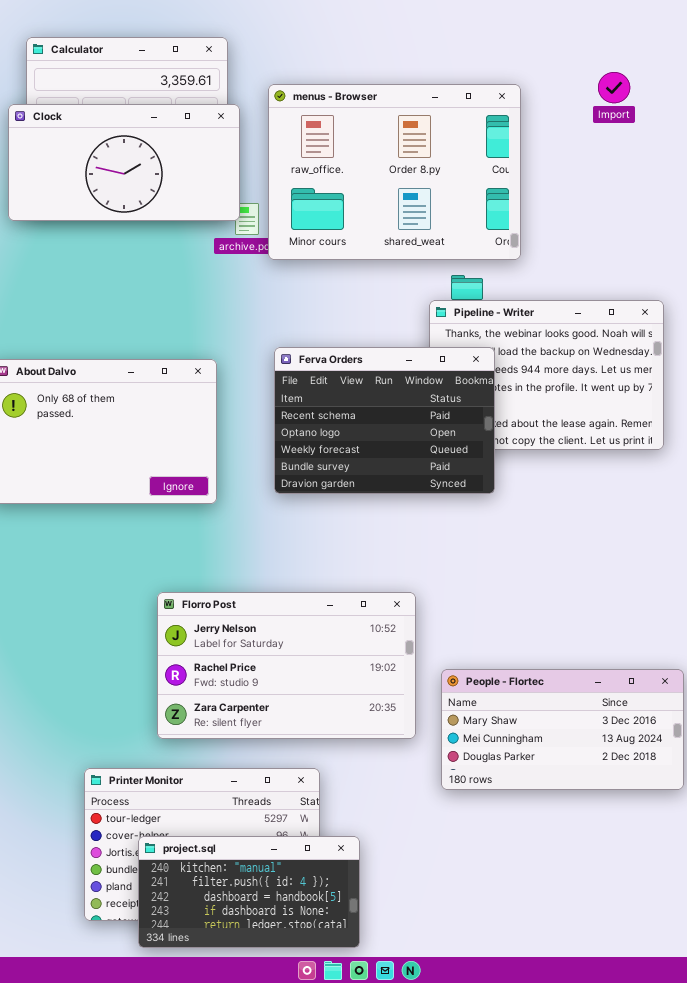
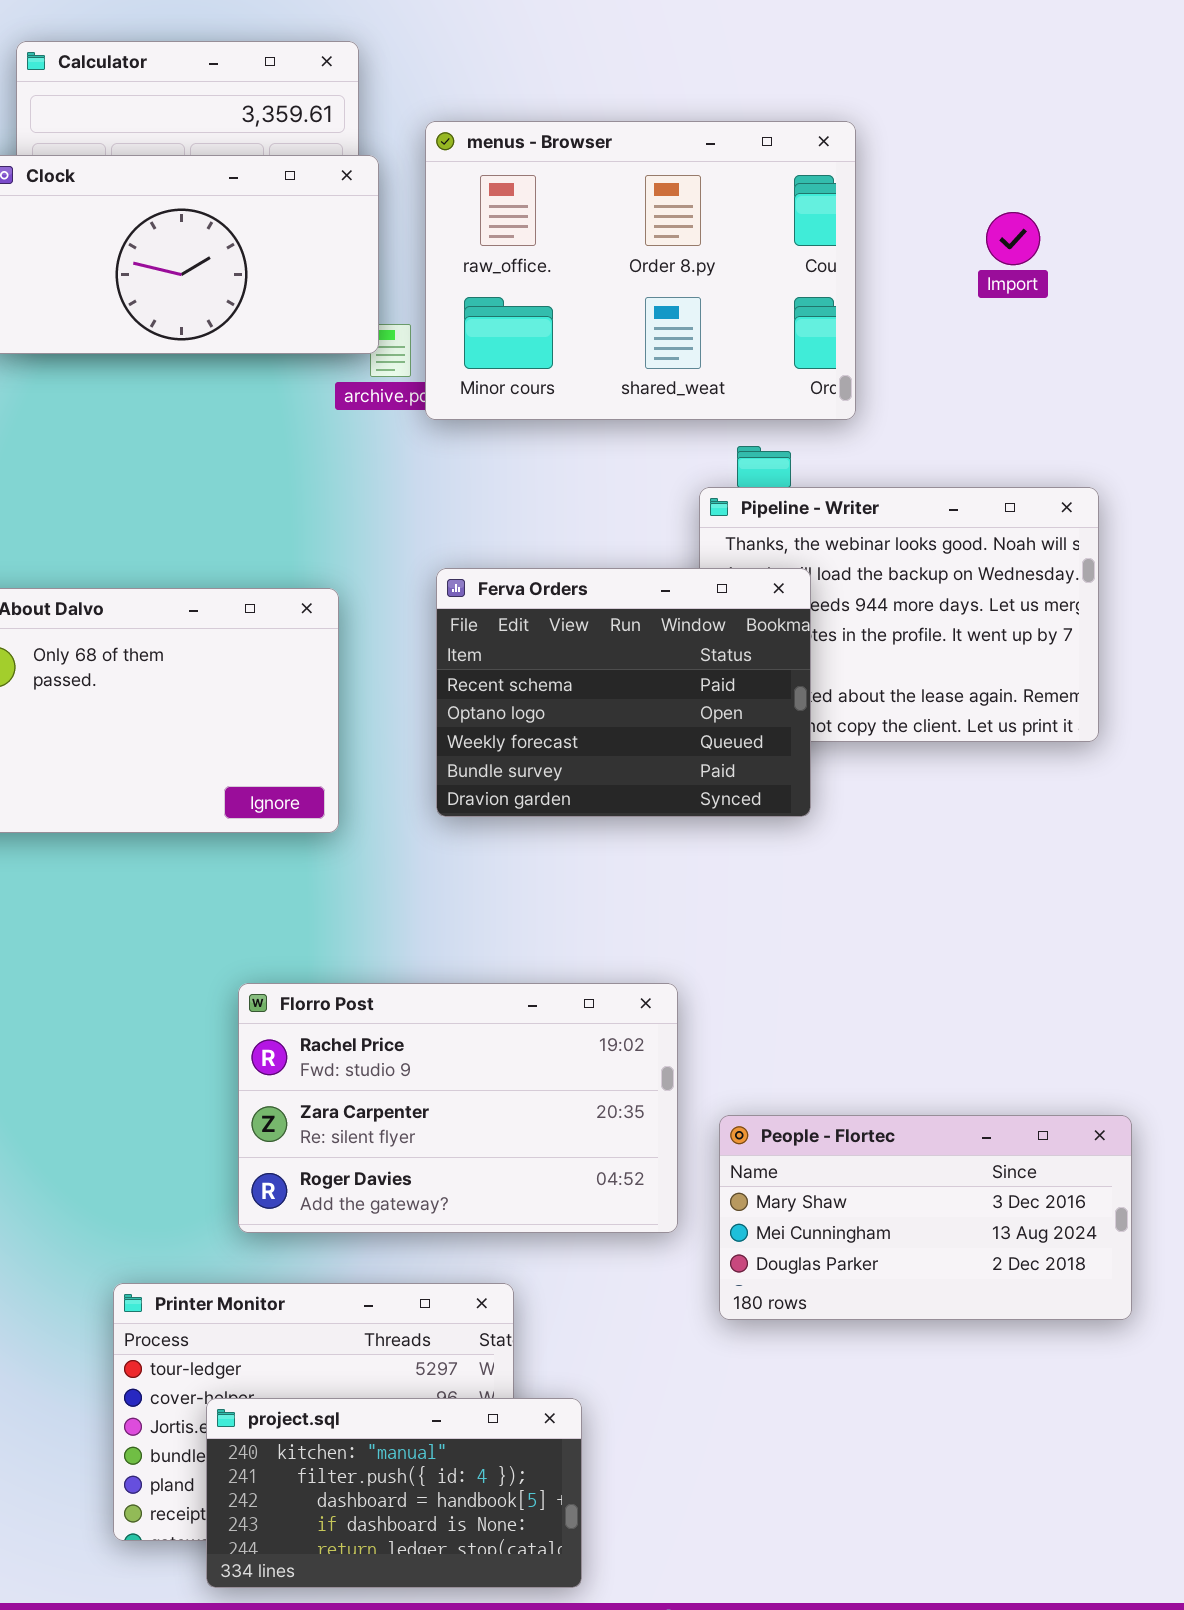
Import: [598,72,630,103] -> [986,212,1040,265], moved
Florro Post: [157,592,416,739] -> [238,983,678,1233], scrolled down 1 row

